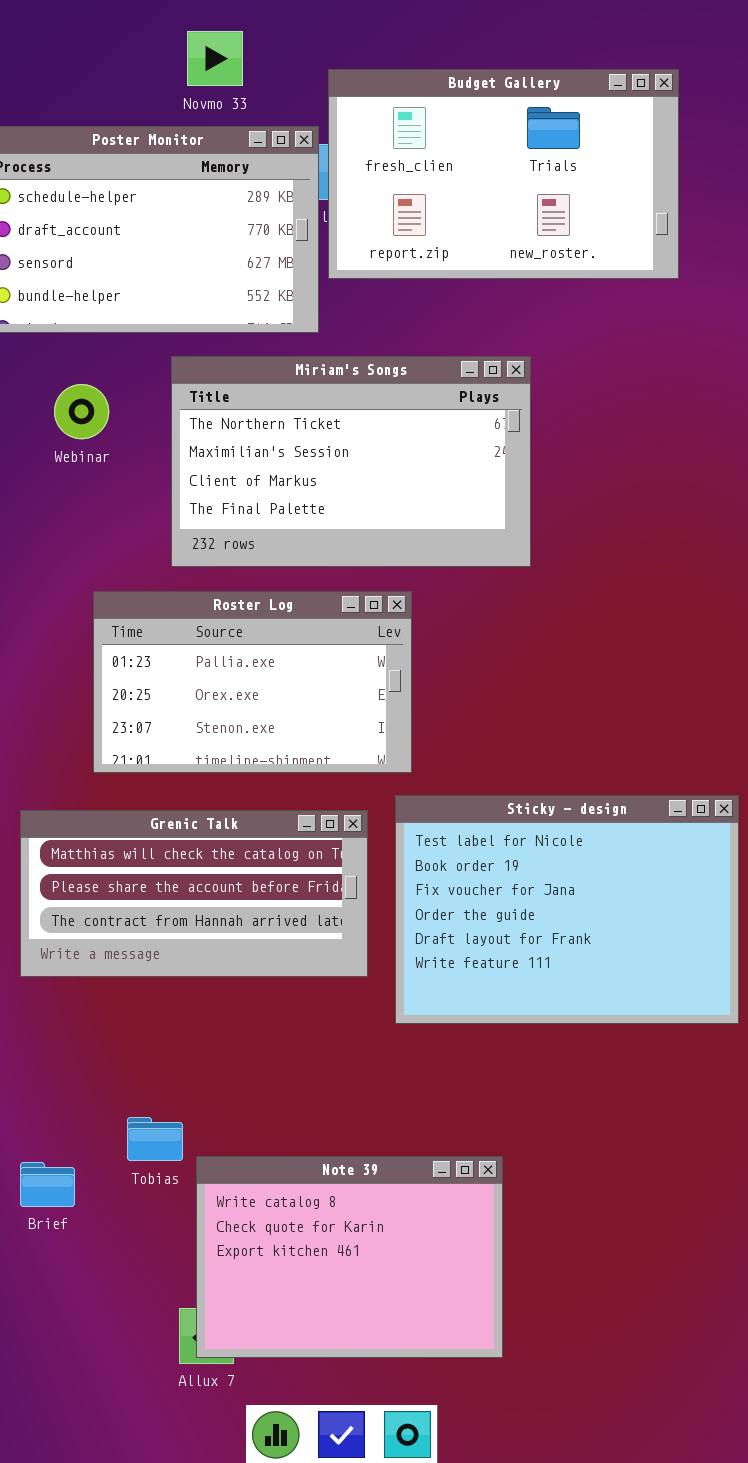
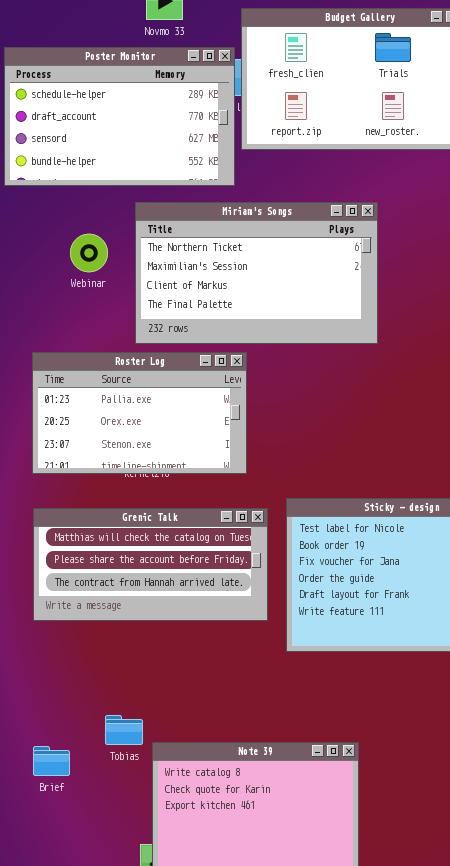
Webinar: [54,384,109,439] -> [70,234,108,272], moved
Roster Log: [93,591,412,773] -> [32,352,247,474], moved

